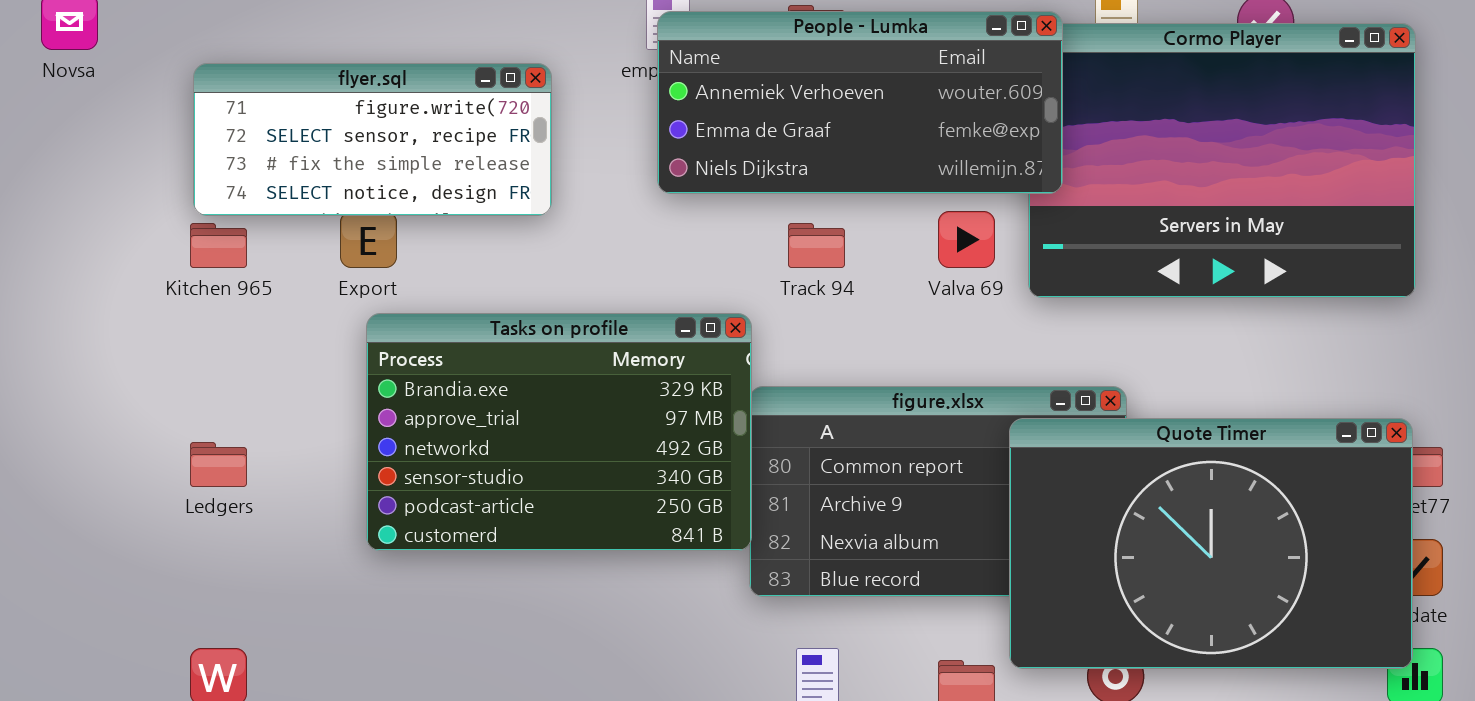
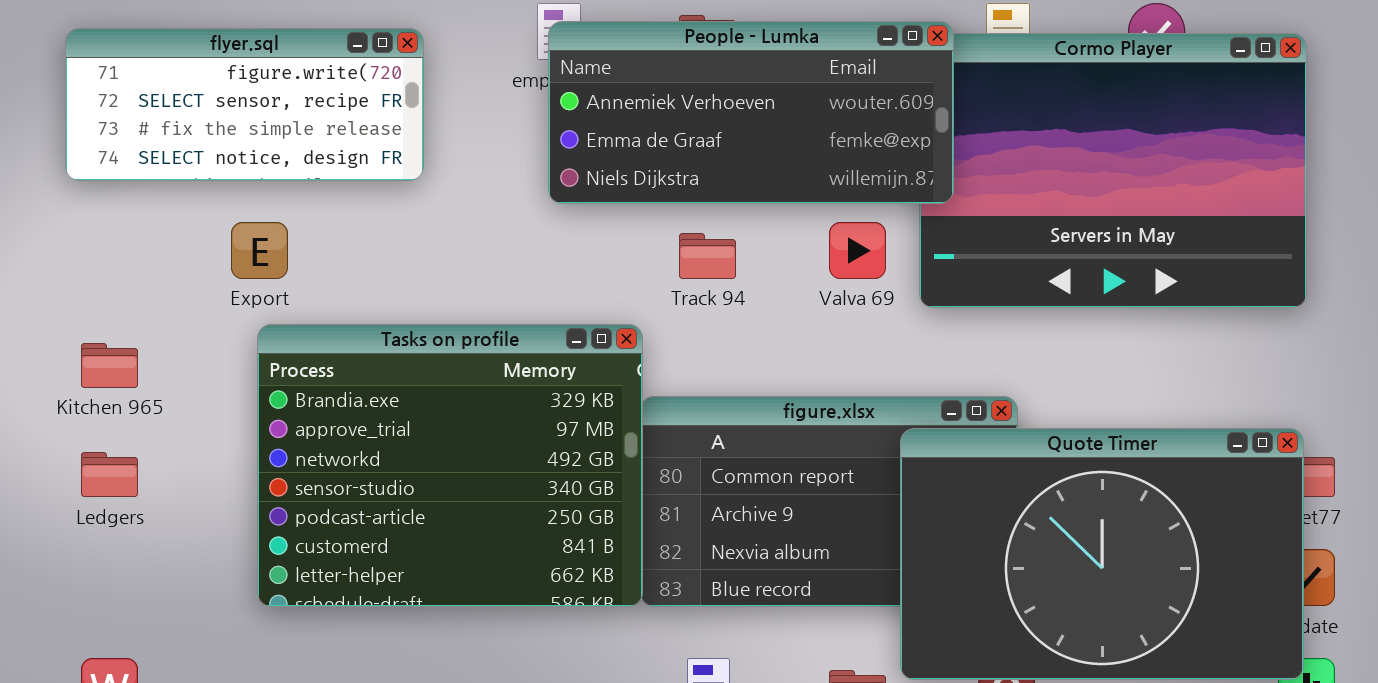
flyer.sql: [193,63,552,216] -> [65,28,424,181], moved
Kitchen 965: [190,223,247,268] -> [81,343,138,388], moved
Tasks on profile: [366,313,752,551] -> [257,324,643,607], resized

